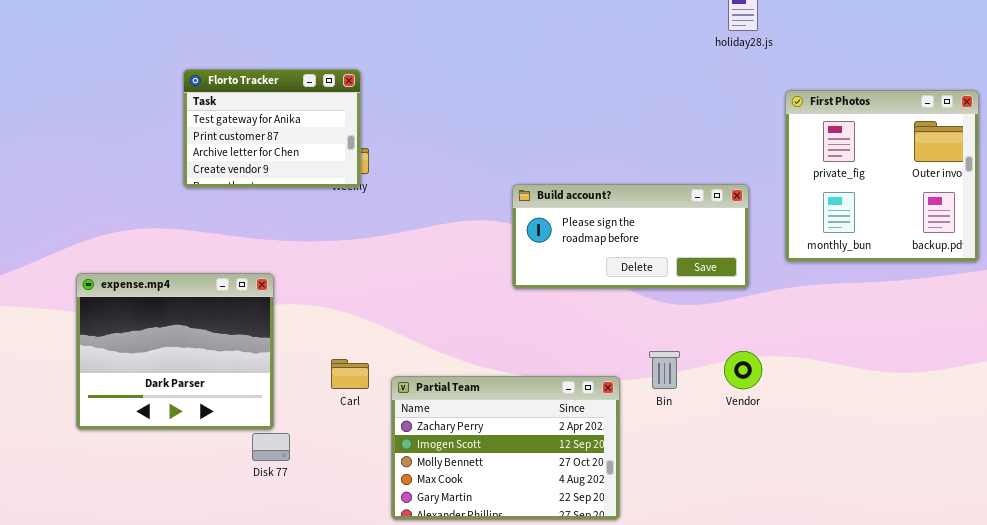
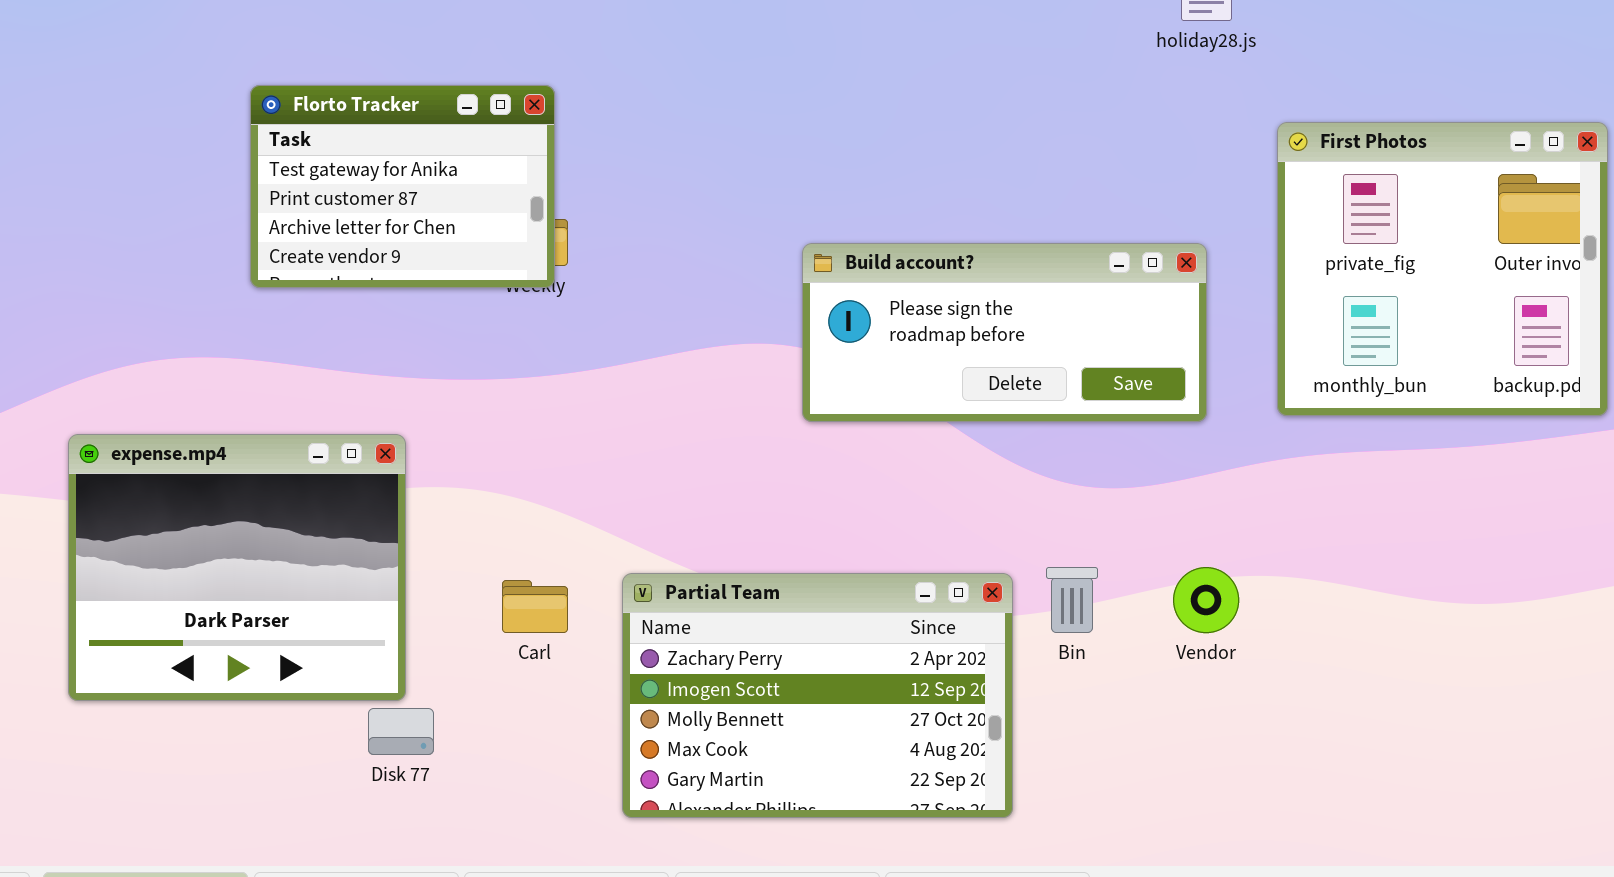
Build account?: [512,184,749,289] -> [802,243,1207,422], moved
Partial Team: [391,376,620,520] -> [622,573,1013,818], moved

